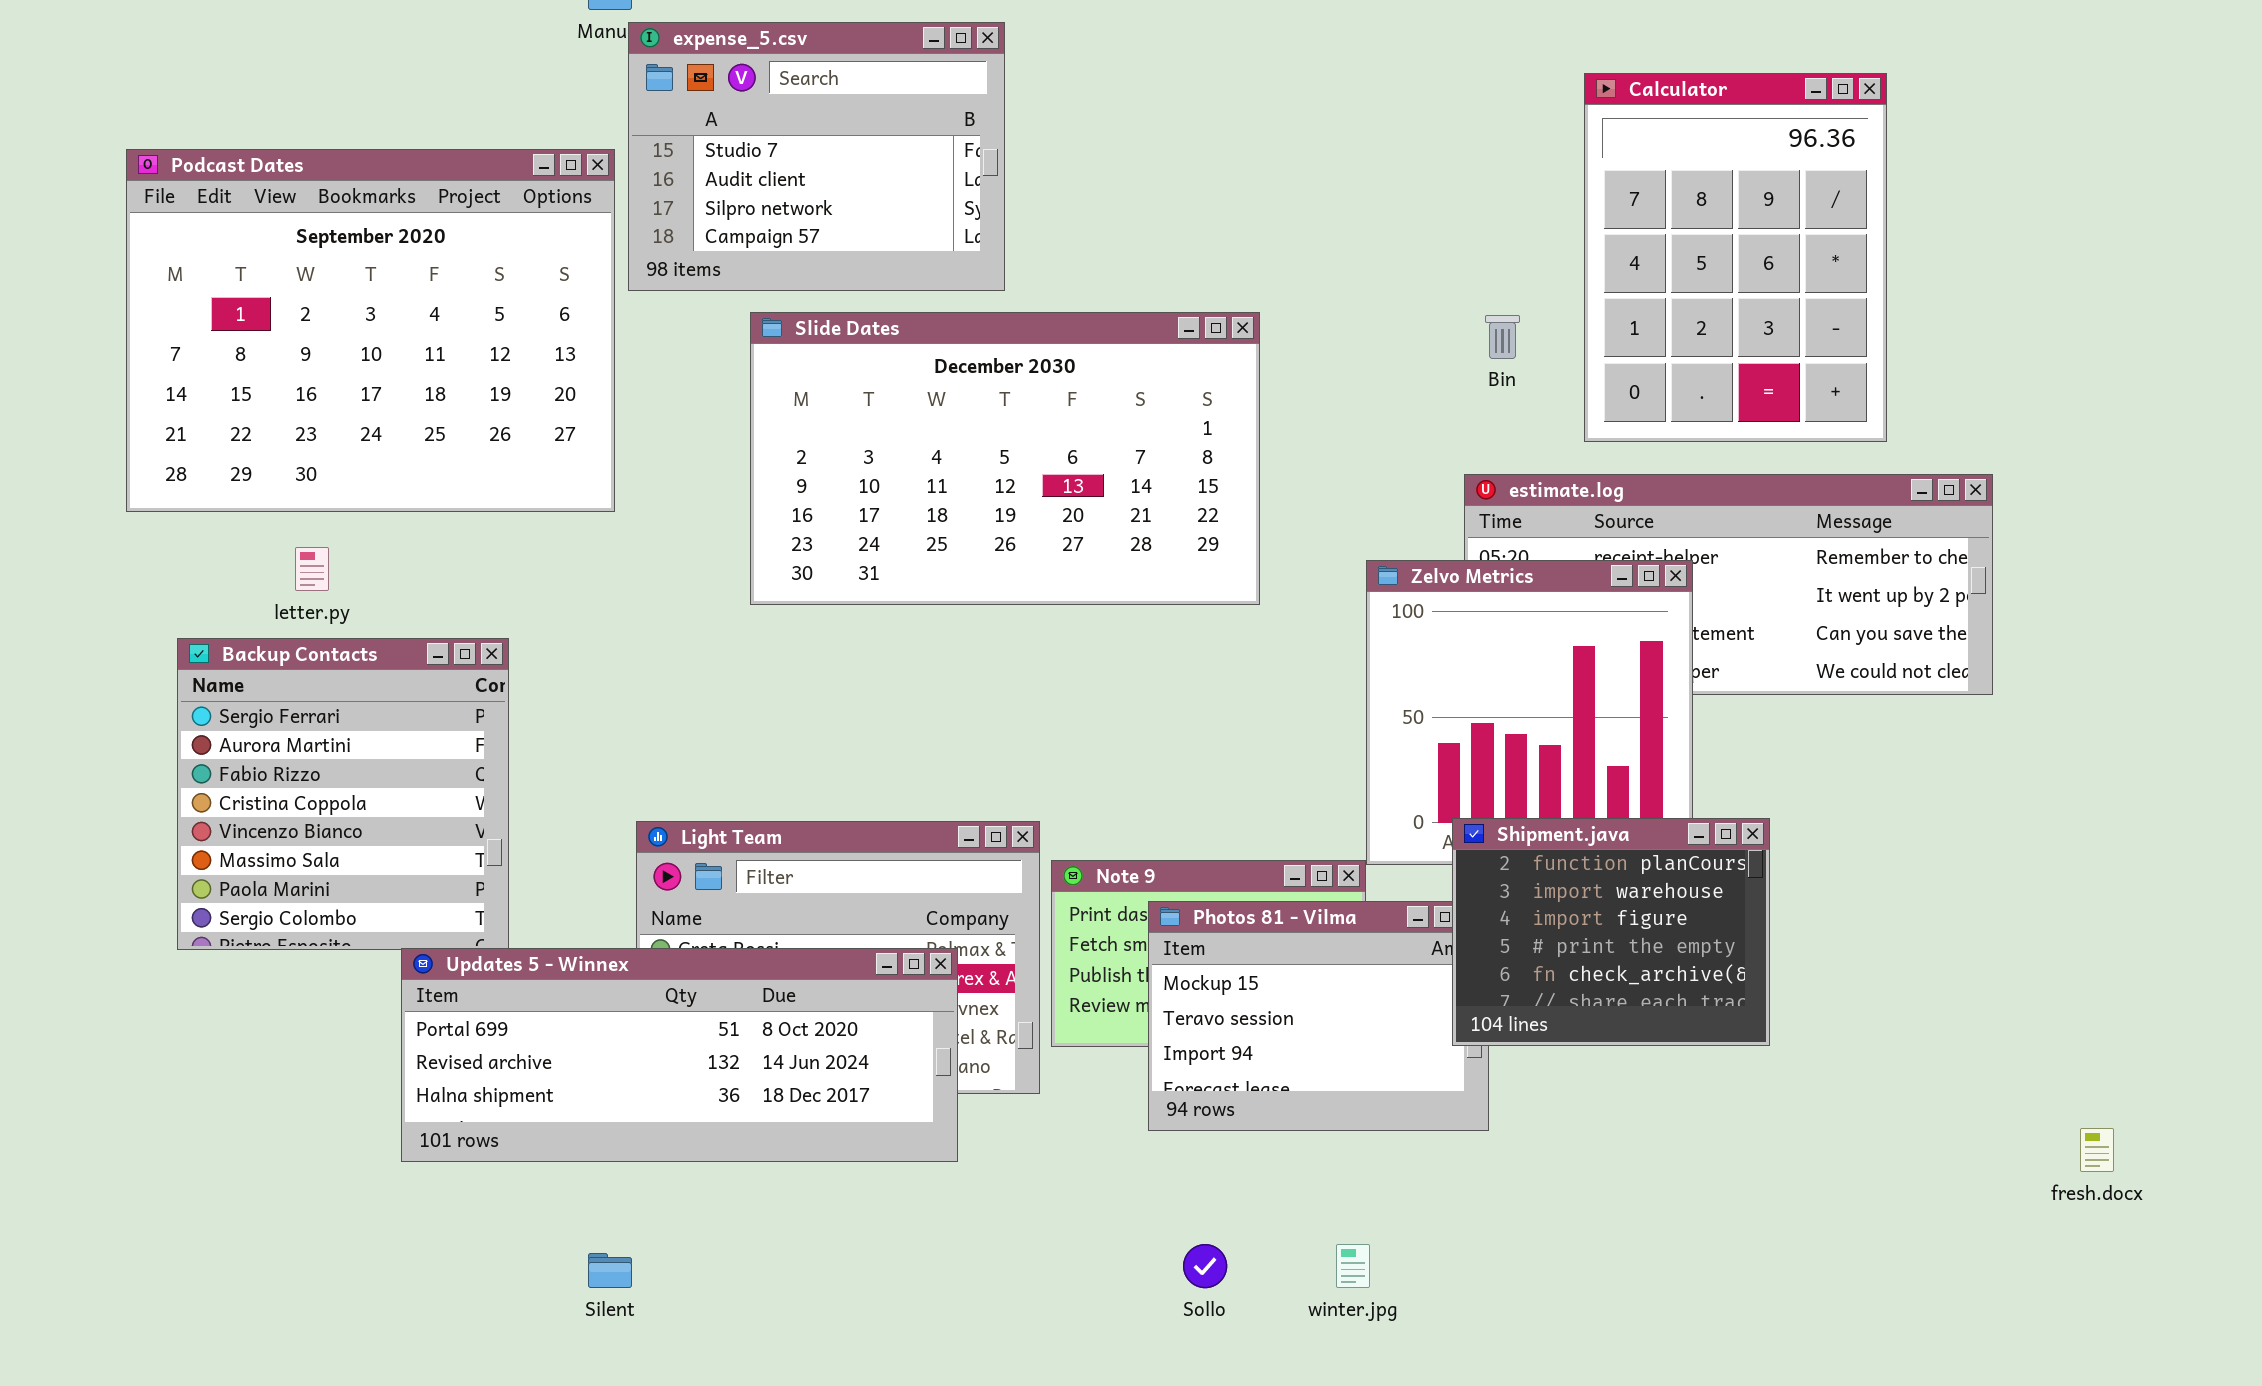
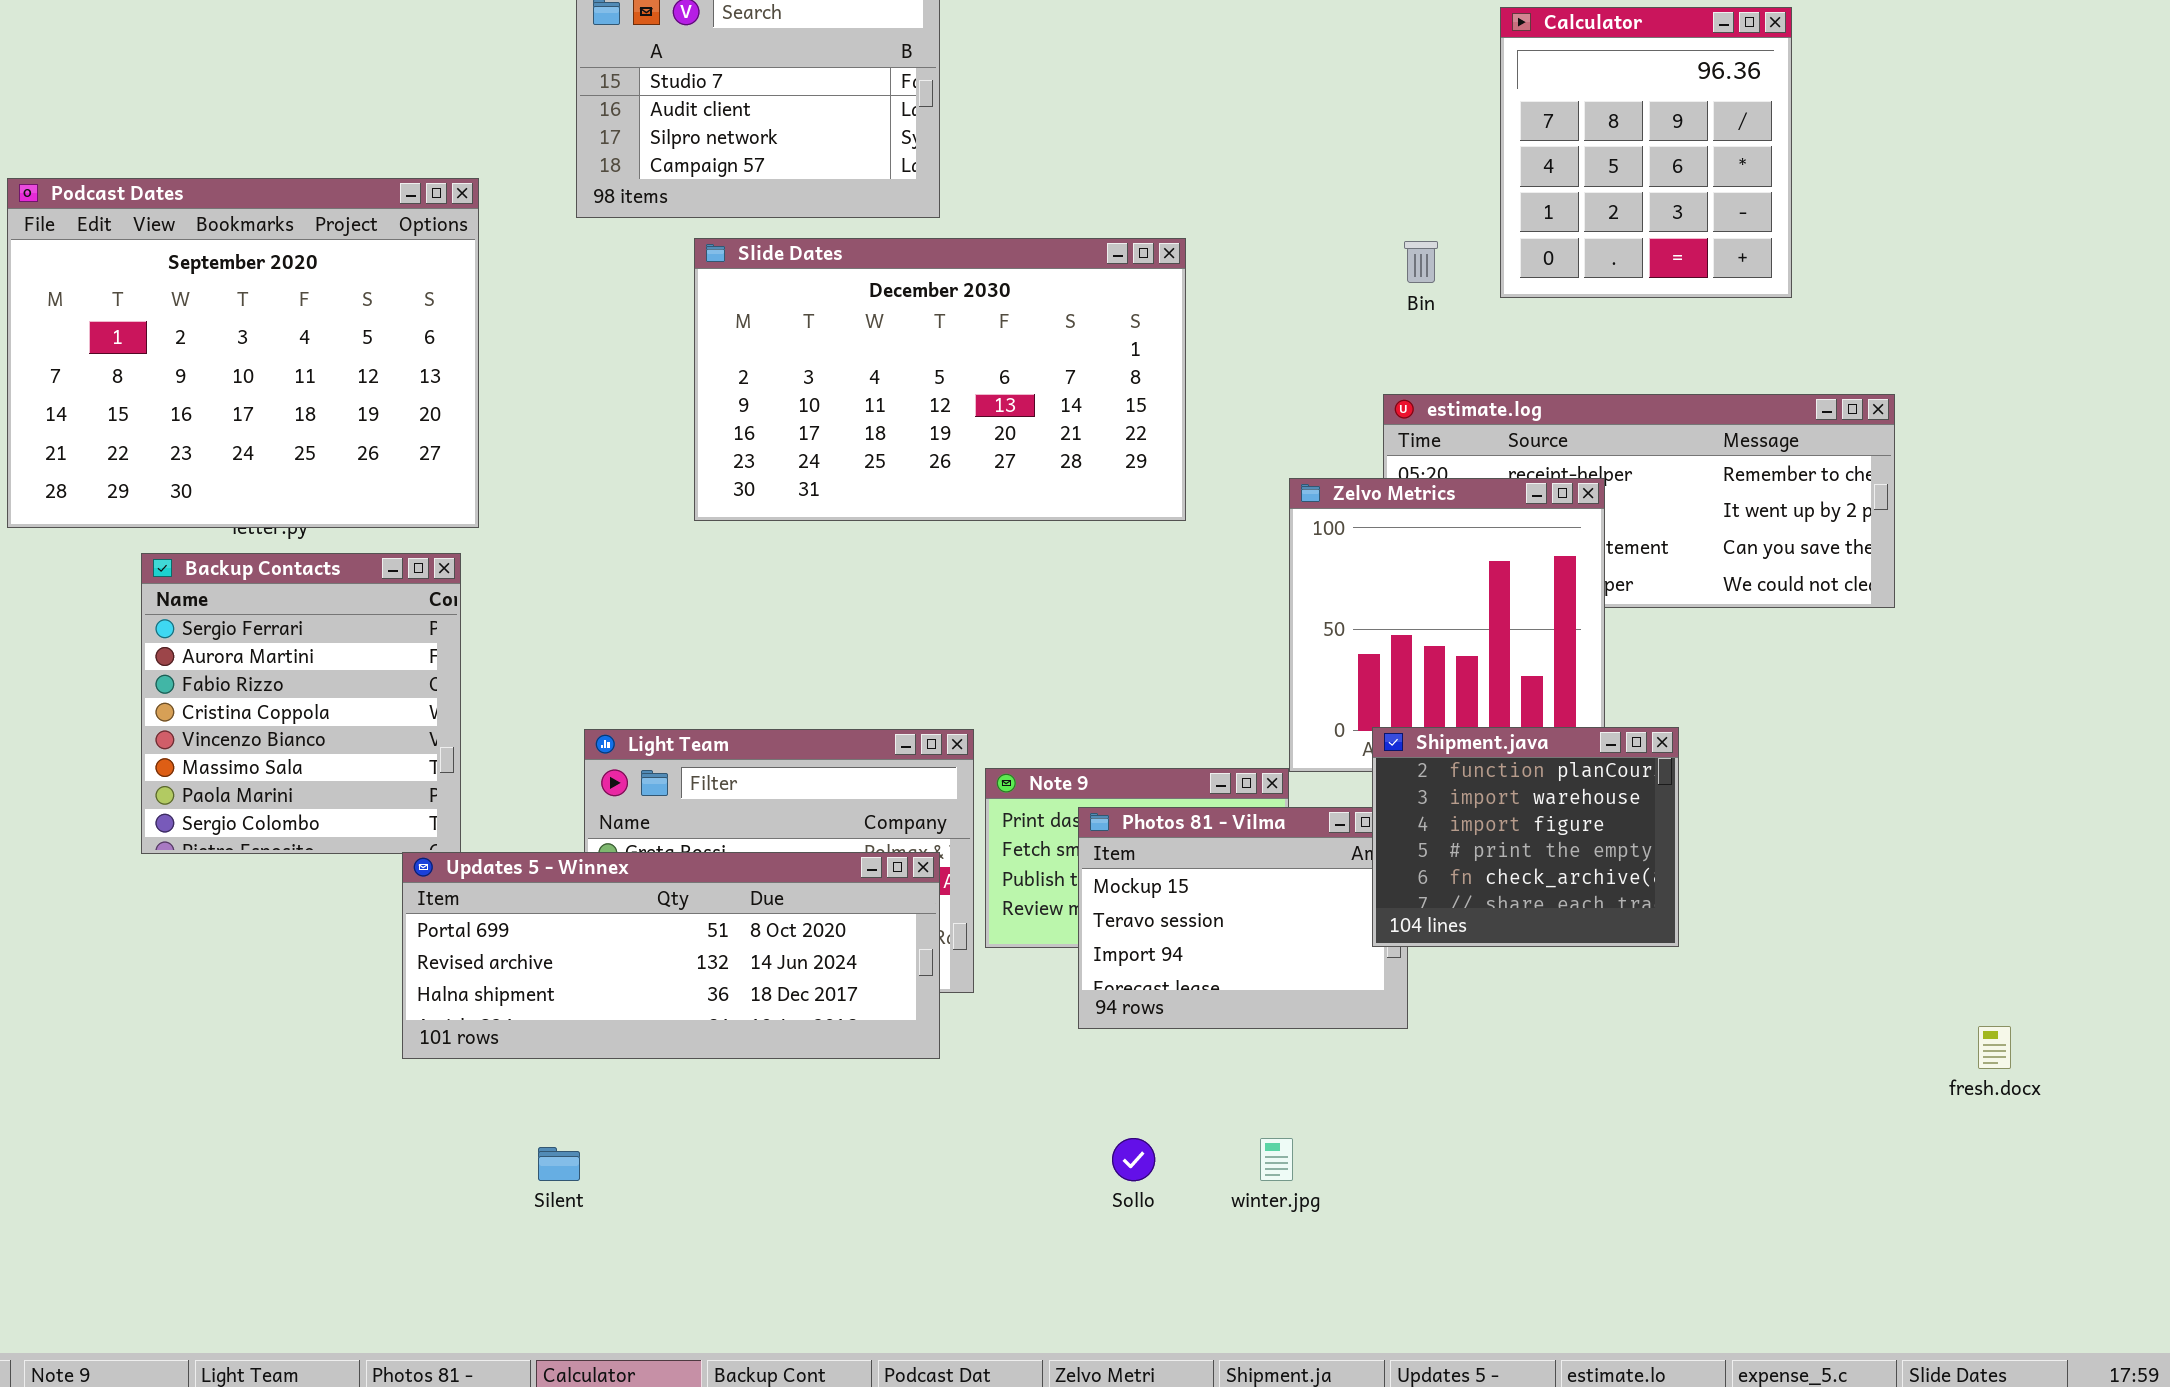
Calculator: [1584,73,1887,442] -> [1500,7,1792,298], resized
Podcast Dates: [126,149,615,512] -> [7,178,479,528], moved
Updates 5 - Winnex: [401,948,958,1162] -> [402,852,940,1059], moved

